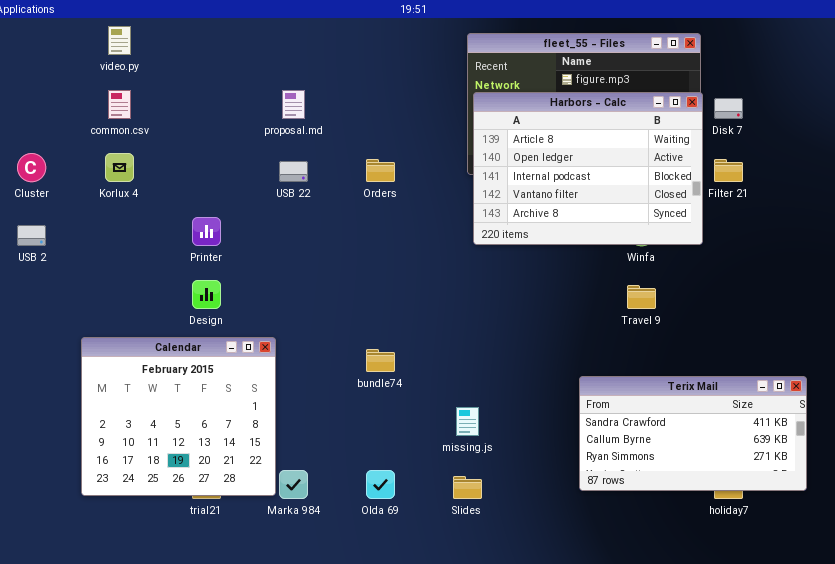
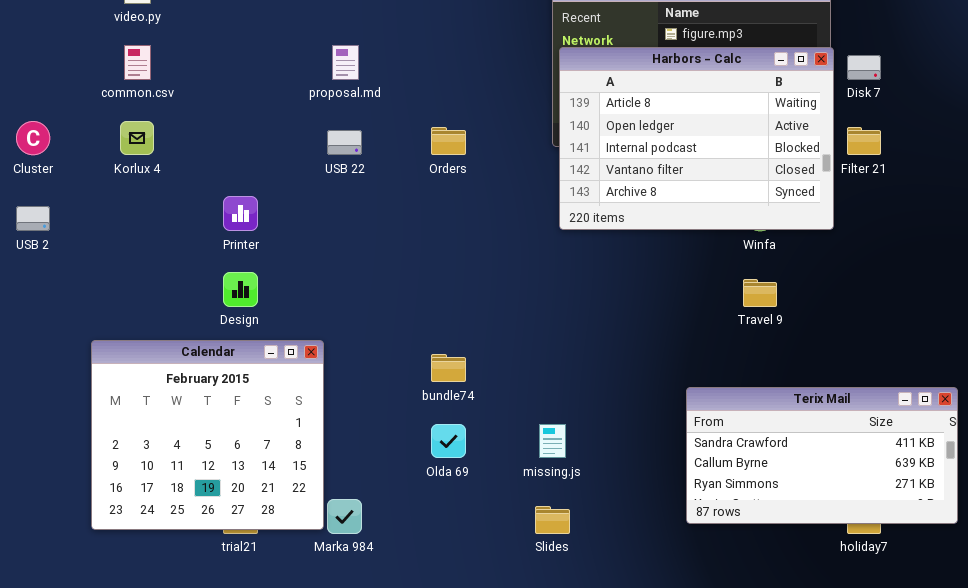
Olda 69: [366,470,395,499] -> [431,424,466,458], moved

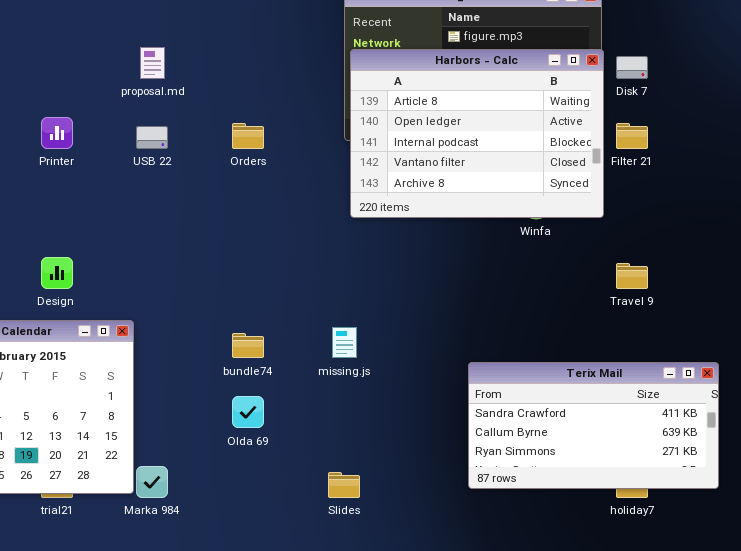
Printer: [223,196,258,231] -> [41,117,73,149], moved
Travel 9: [743,279,777,307] -> [616,263,648,289], moved
missing.js: [539,424,566,458] -> [332,327,357,358], moved

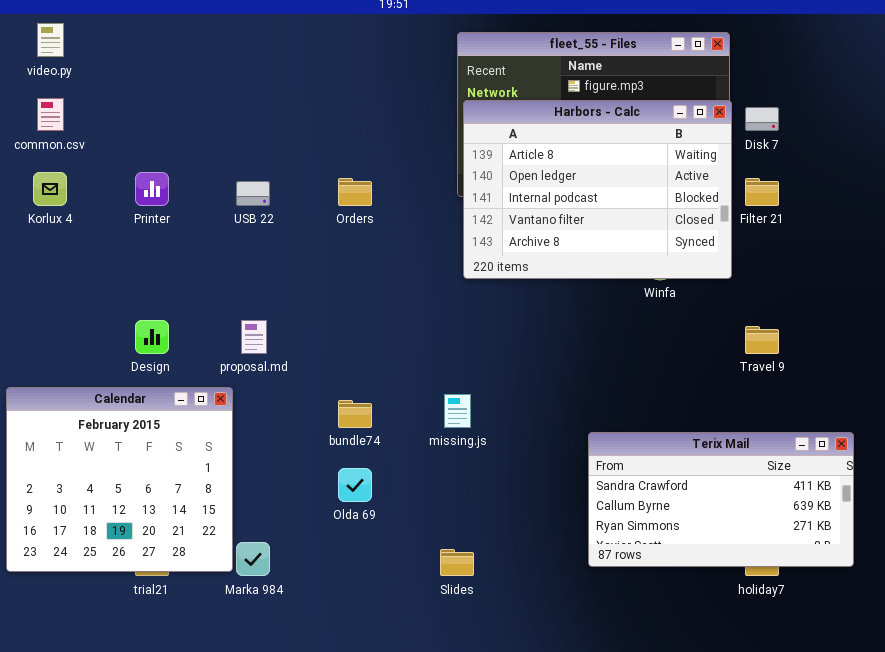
proposal.md: [140,47,165,79] -> [241,320,267,354], moved

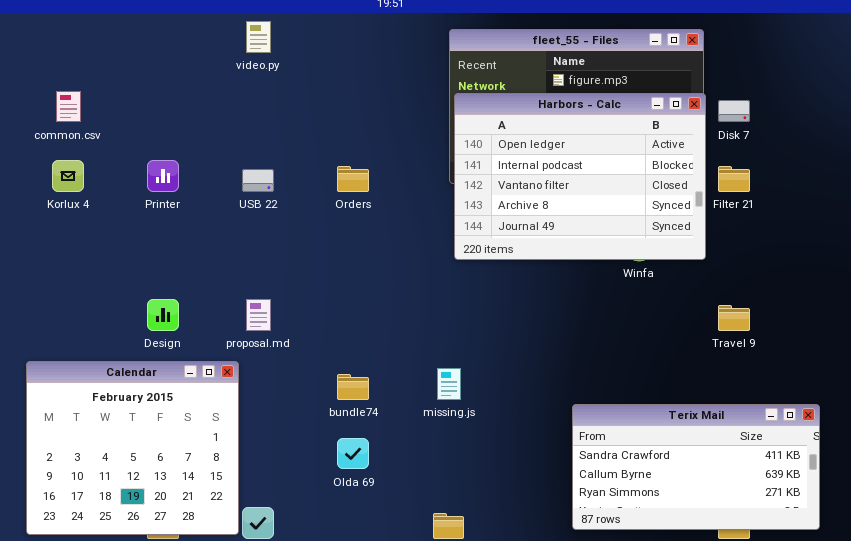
video.py: [37,23,64,57] -> [246,21,271,53], moved
Harbors - Calc: [463,100,732,279] -> [454,93,706,260], scrolled down 1 row

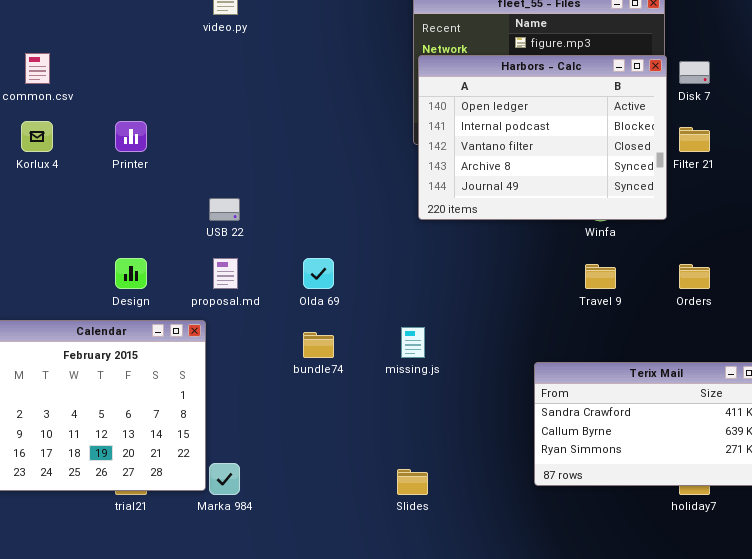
Orders: [337,166,369,192] -> [679,264,710,289], moved
USB 22: [242,169,274,192] -> [209,198,240,221], moved
Travel 9: [718,305,750,331] -> [585,264,616,289], moved
Olda 69: [337,438,369,469] -> [303,258,334,289], moved

